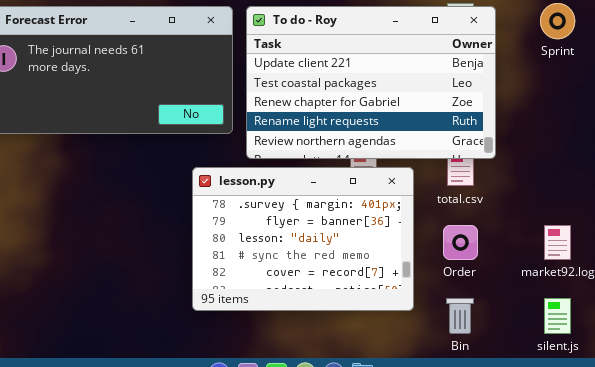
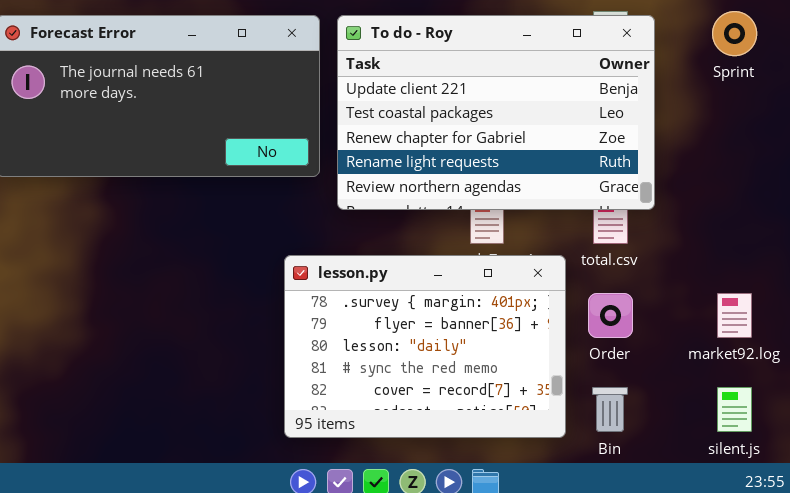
lesson.py: [192,167,414,311] -> [284,255,566,438], moved

